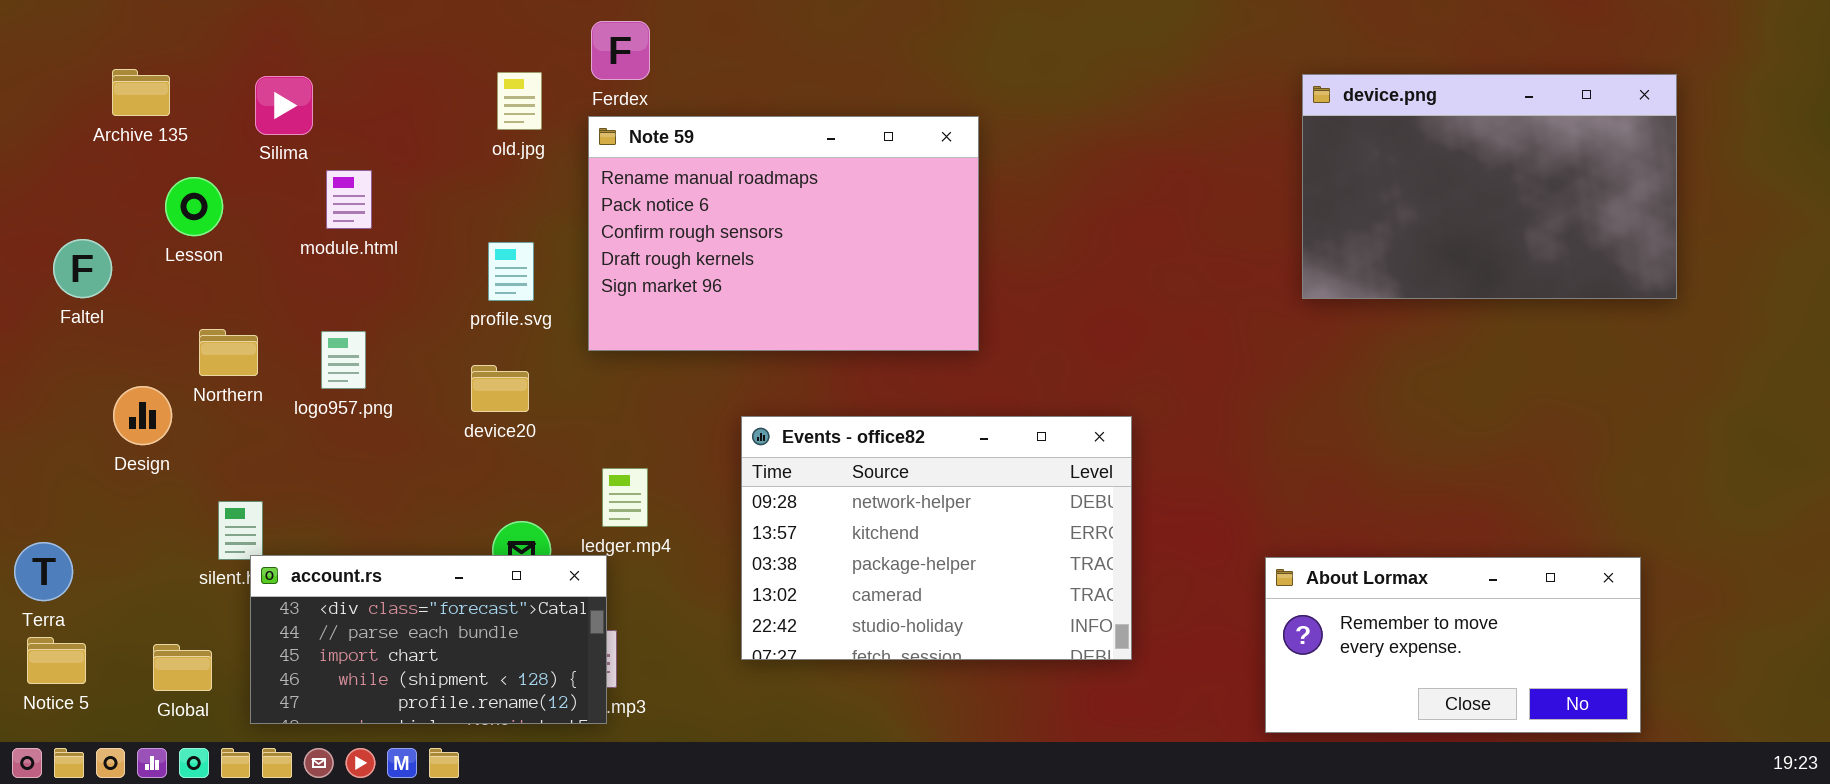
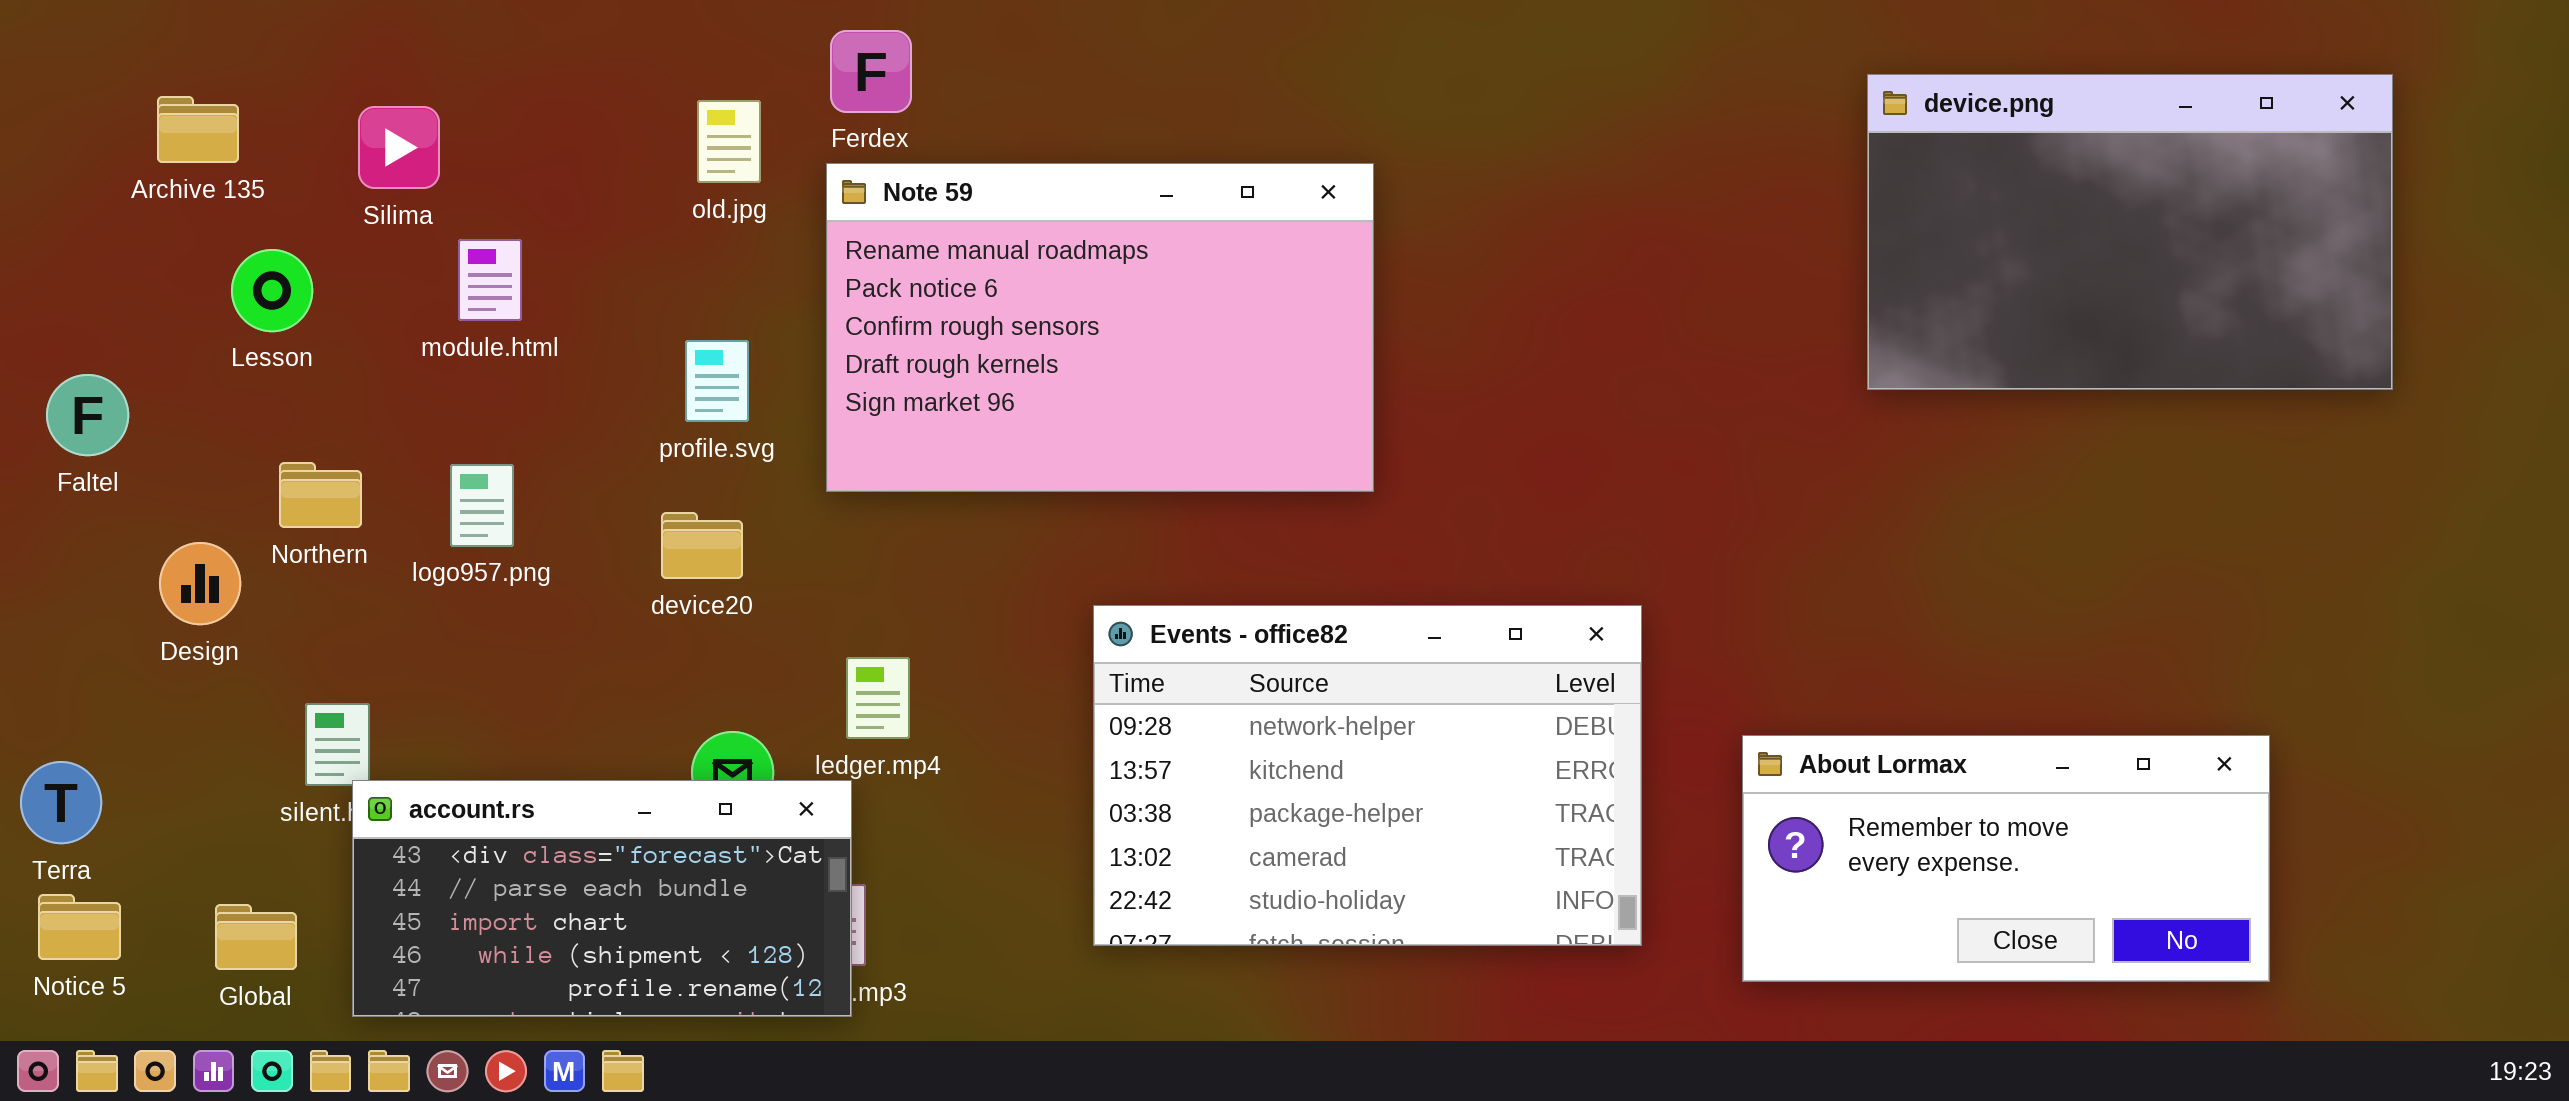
device.png: [1302,74,1677,299] -> [1867,74,2393,390], moved
Faltel: [53,239,112,298] -> [46,374,129,456], moved
Events - office82: [741,416,1132,660] -> [1093,605,1642,946], moved
About Lormax: [1265,557,1641,733] -> [1742,735,2270,982], moved

